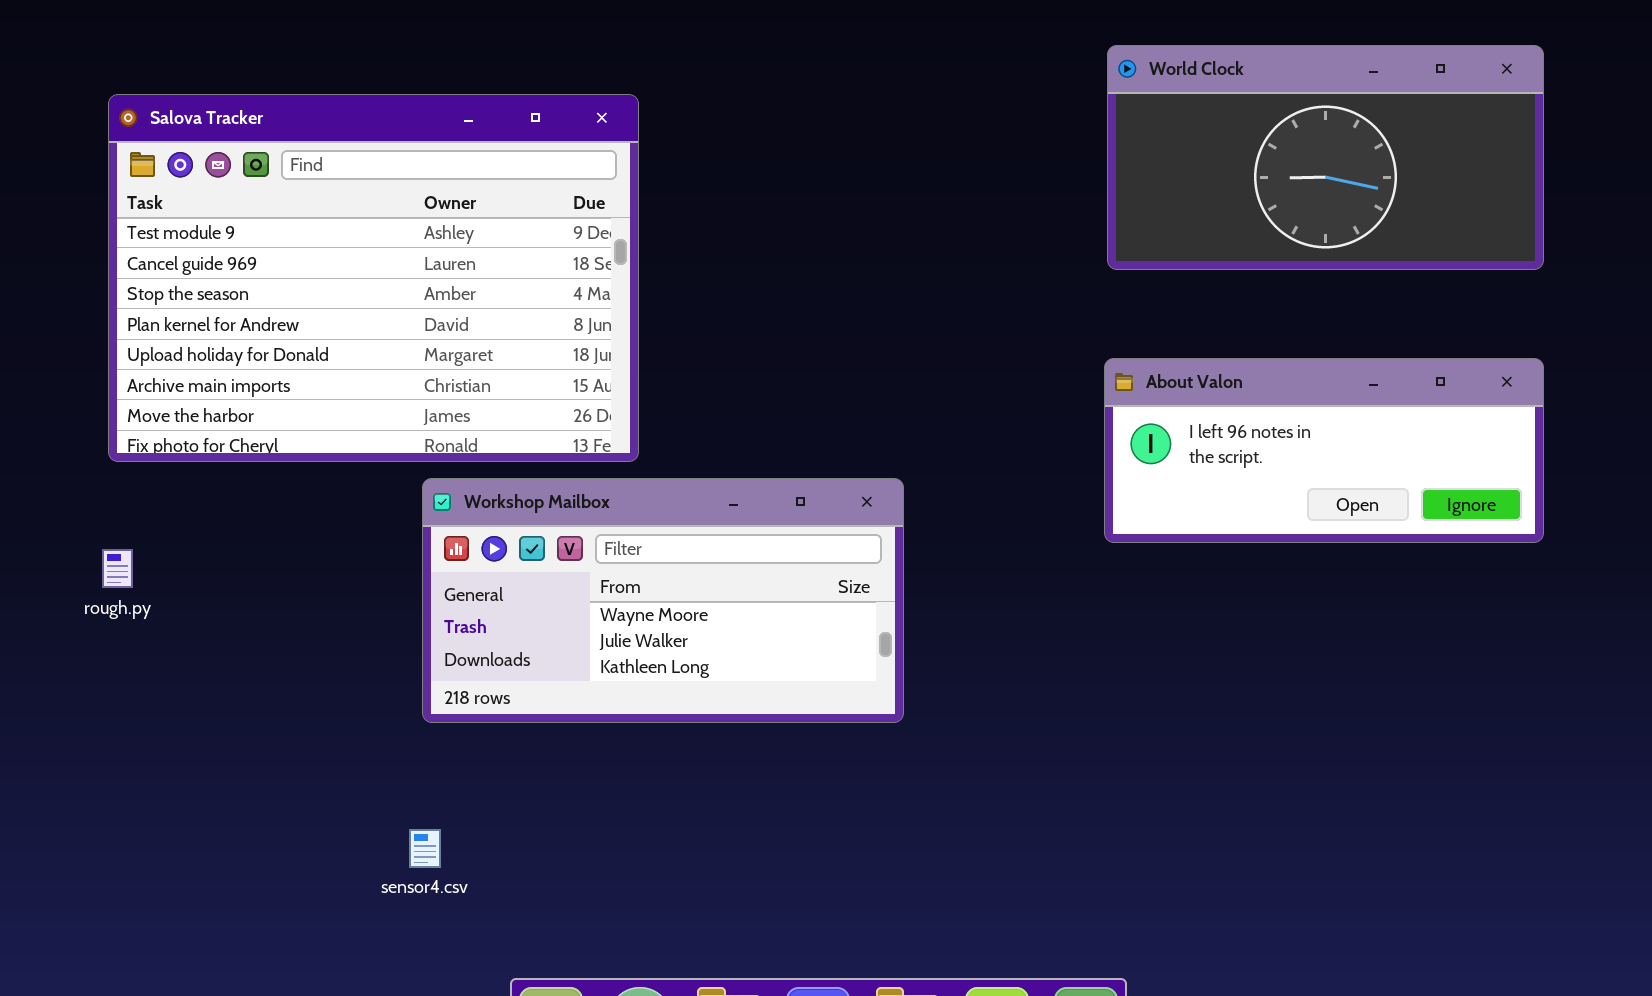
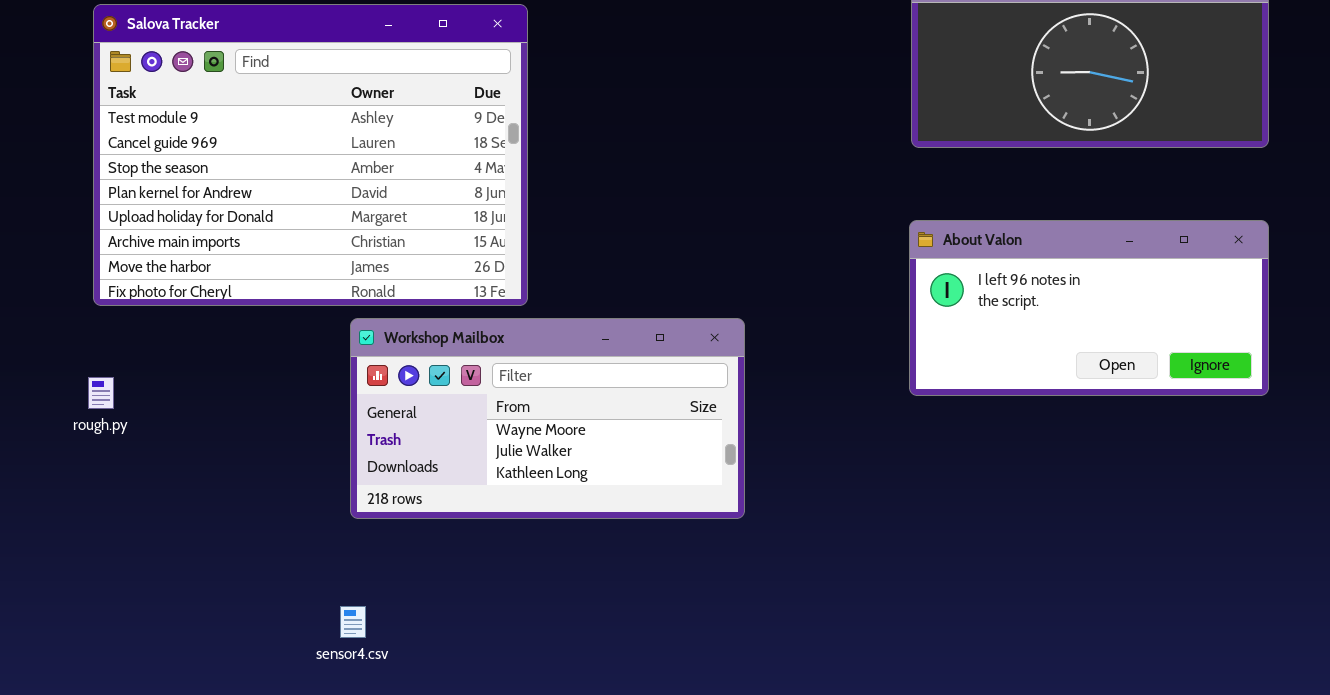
About Valon: [1104,358,1544,543] -> [909,220,1269,396], resized

